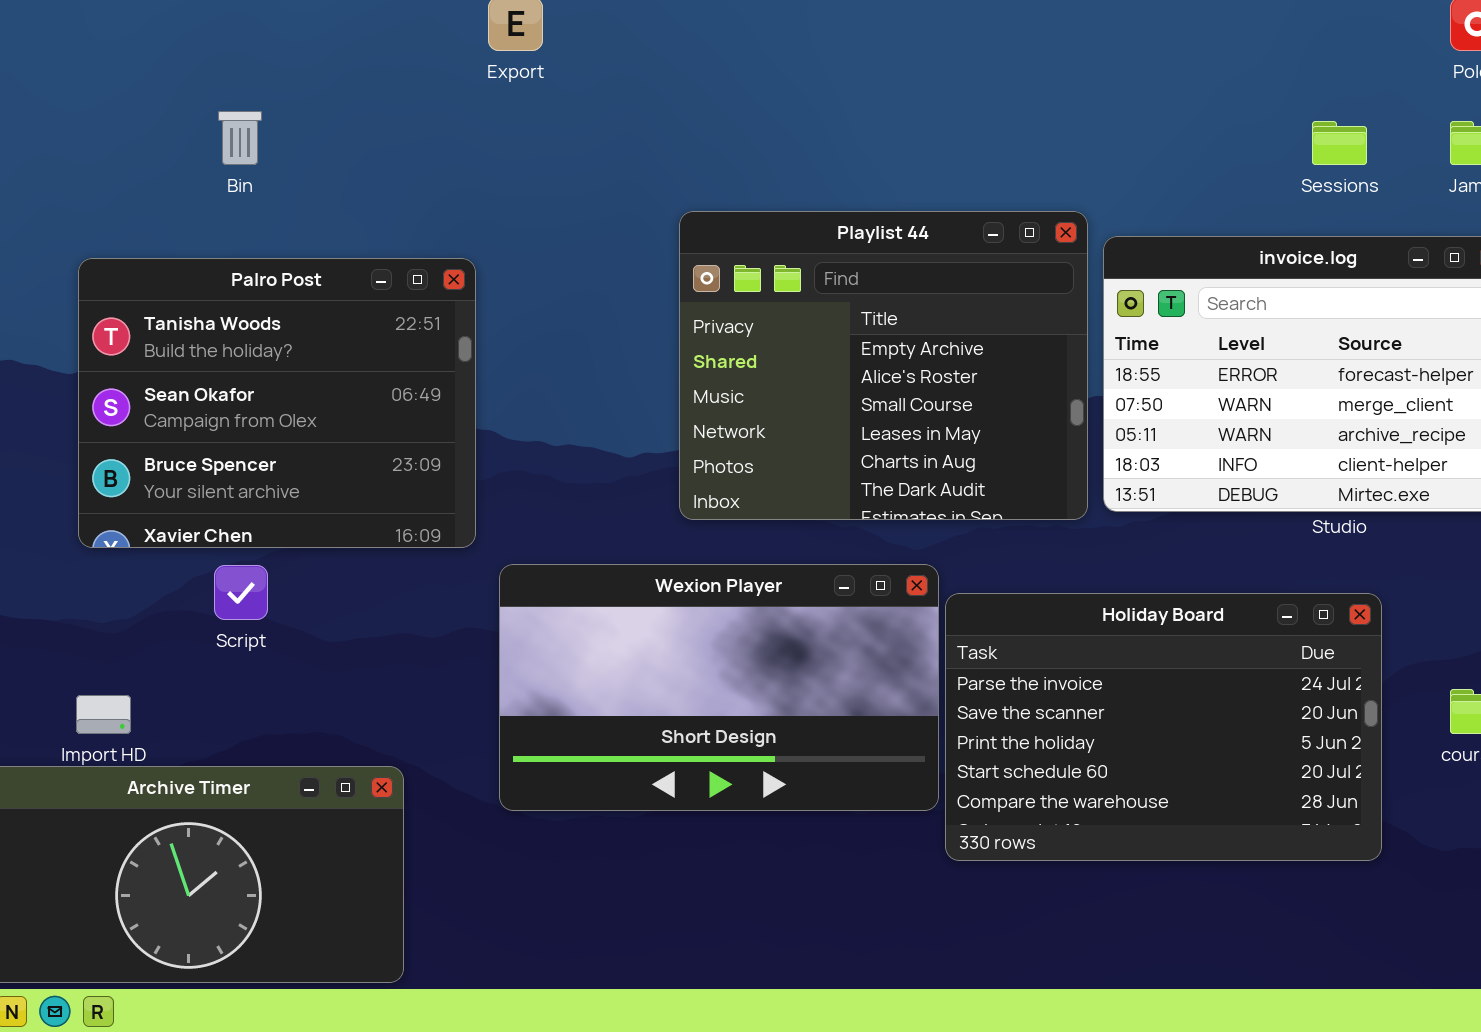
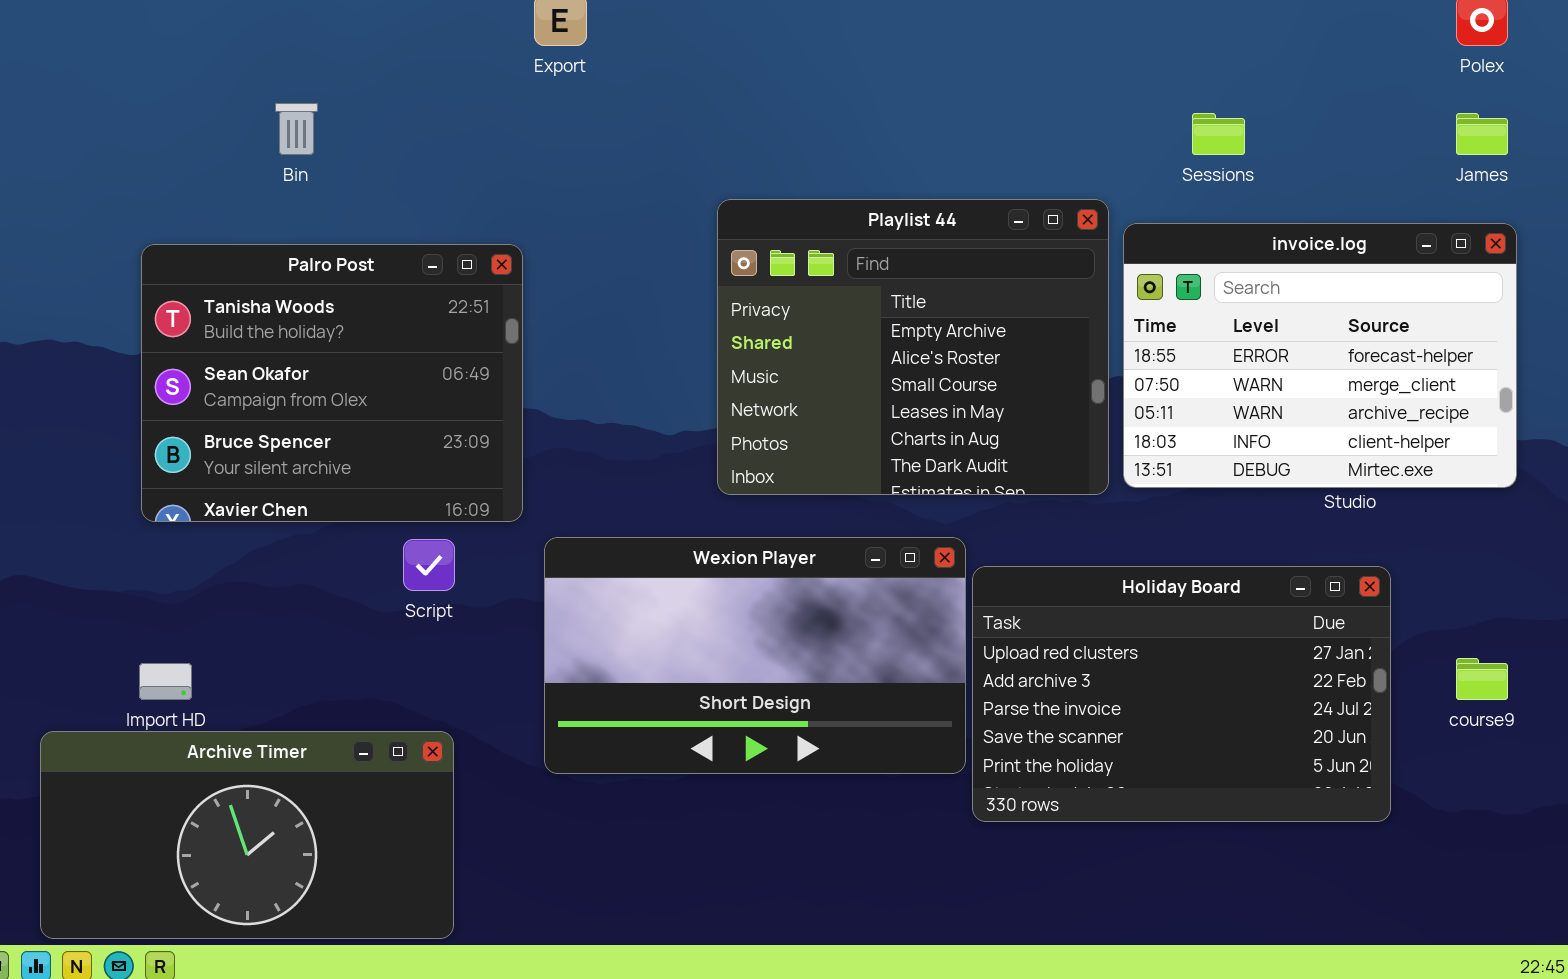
Sessions: [1312,121,1367,165] -> [1192,113,1245,155], moved
Script: [214,565,268,620] -> [403,539,455,591], moved
Holiday Board: [945,593,1382,861] -> [972,566,1391,822], scrolled up 2 rows

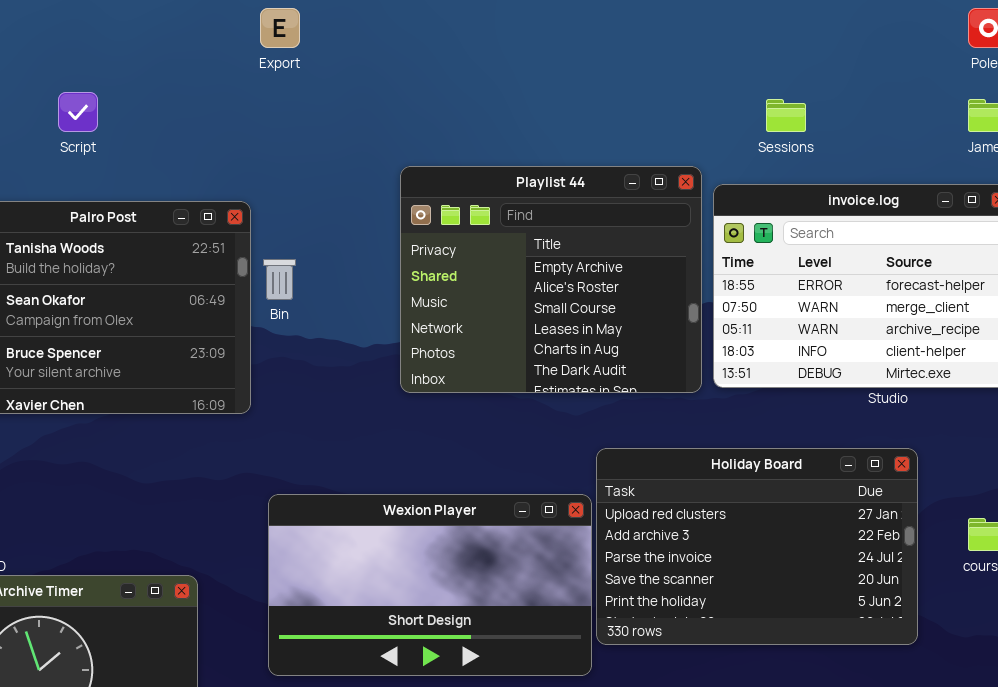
Bin: [275,103,318,155] -> [263,259,296,300], moved
Wexion Player: [544,537,966,774] -> [268,494,592,676], moved
Script: [403,539,455,591] -> [58,92,98,132], moved

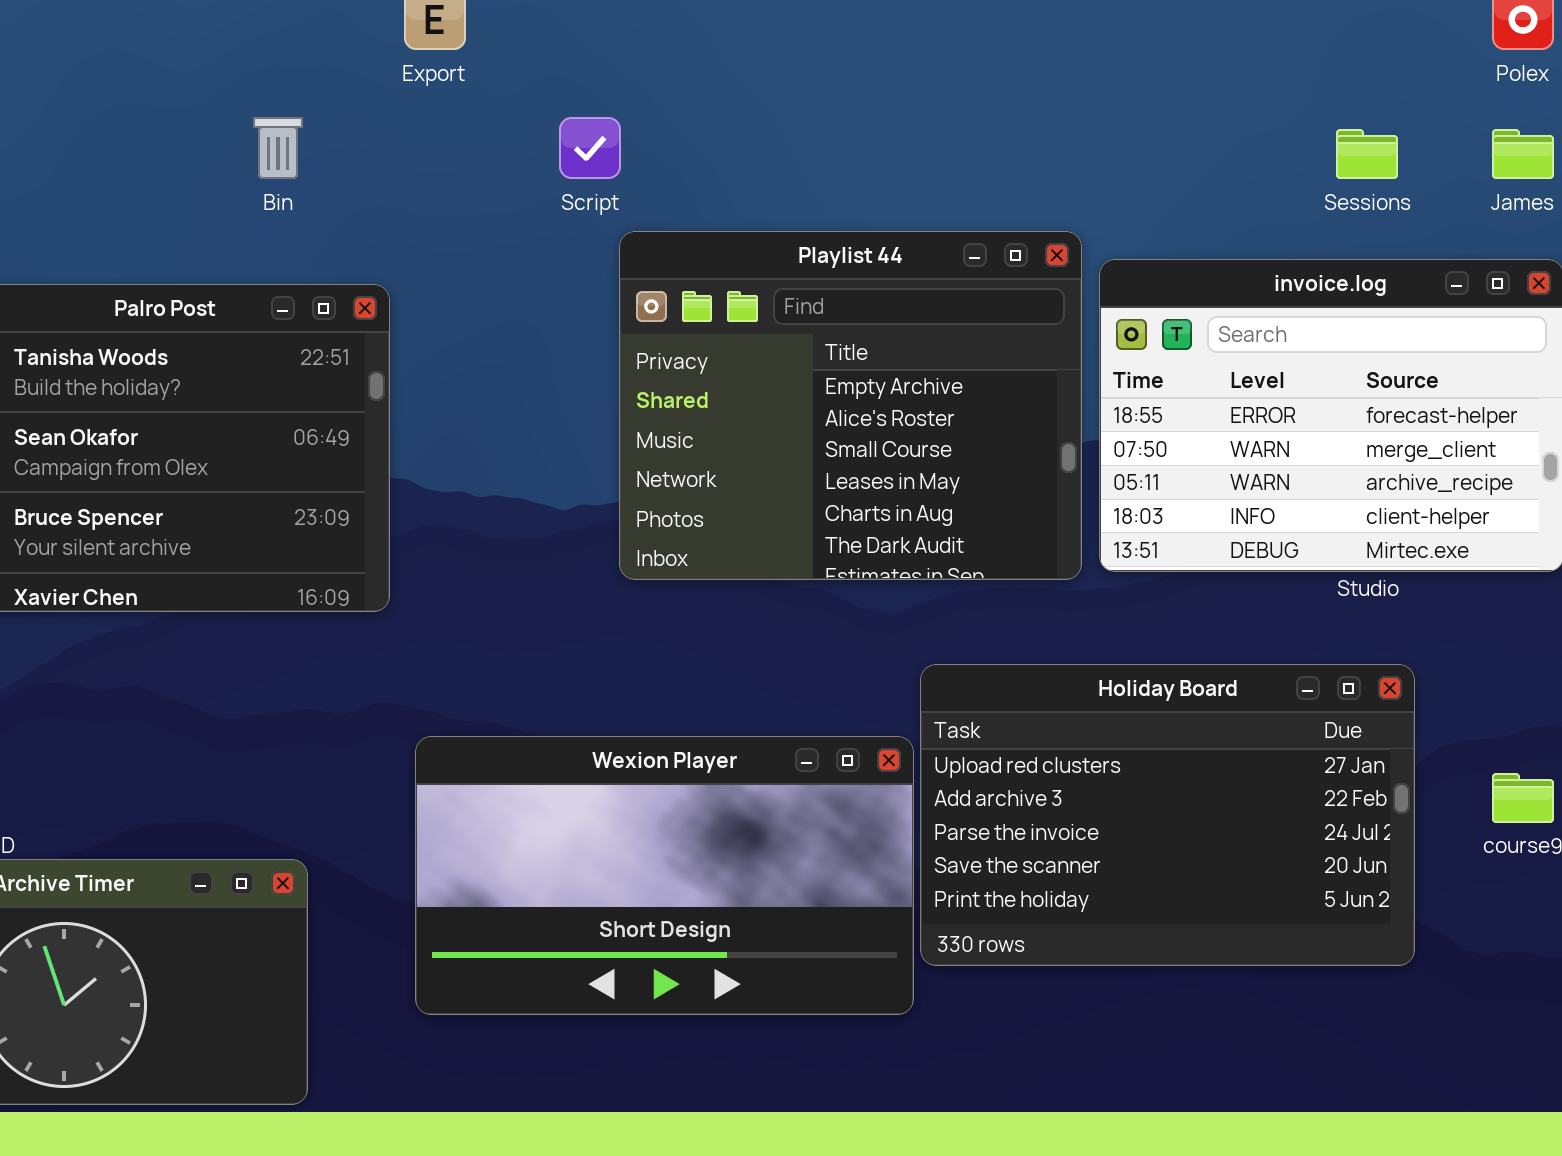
Script: [58,92,98,132] -> [559,117,621,179], moved
Sessions: [766,99,806,132] -> [1336,129,1398,179], moved
Bin: [263,259,296,300] -> [253,117,303,179], moved

